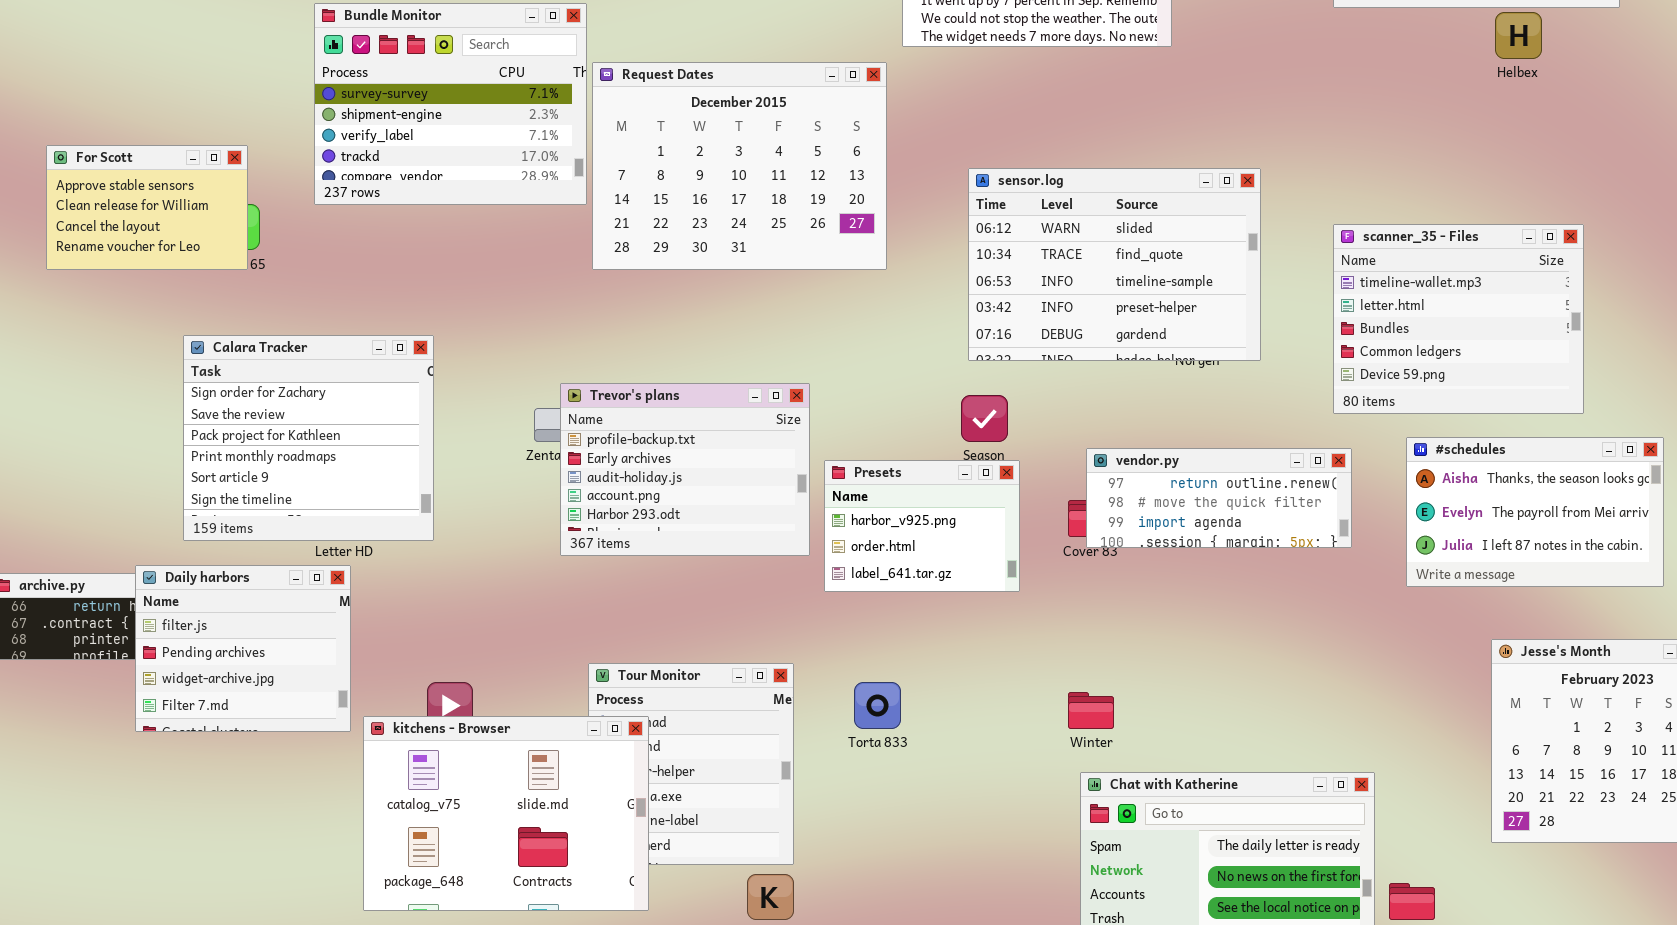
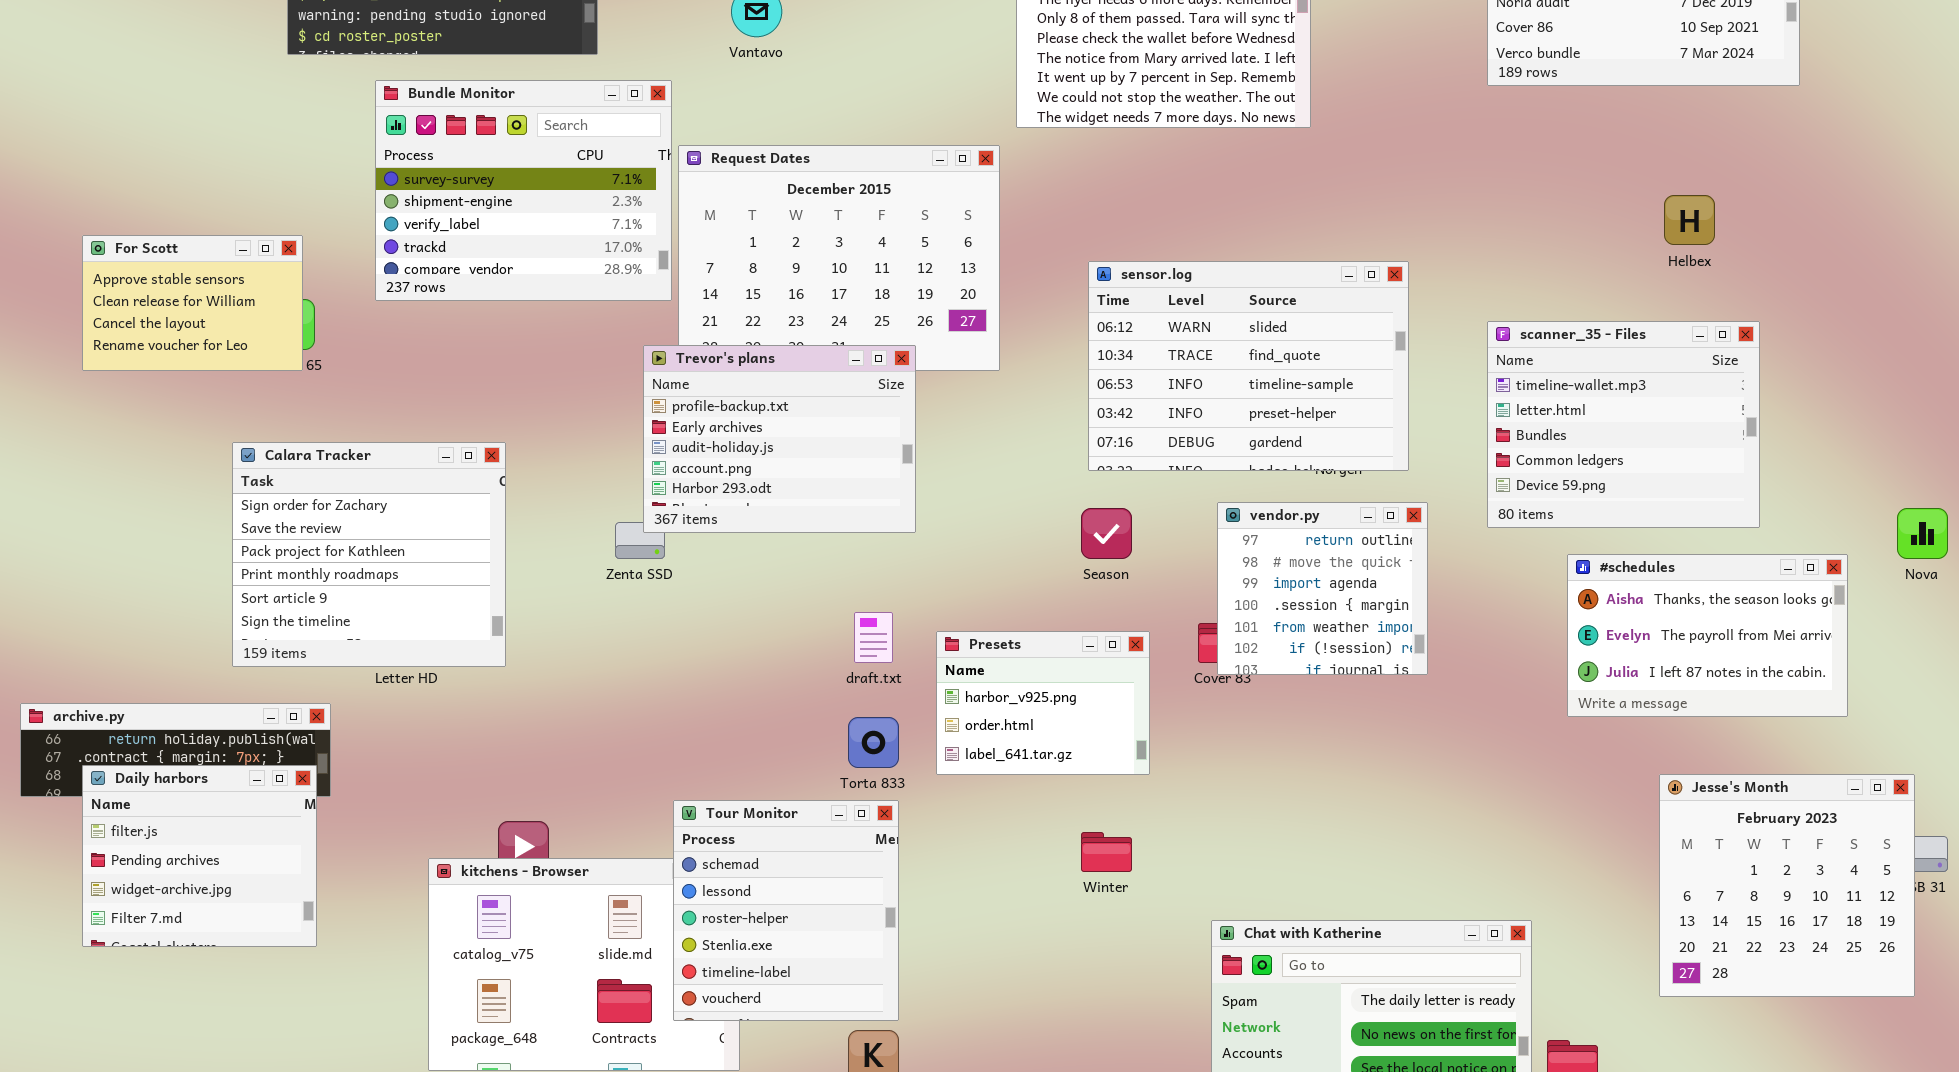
Helbex: [1495,12,1542,59] -> [1664,195,1715,245], moved
Trevor's plans: [560,383,810,556] -> [643,345,916,533], moved
vendor.py: [1086,448,1352,548] -> [1217,502,1428,675], resized
Presets: [824,460,1020,592] -> [936,631,1150,775], moved
Daily harbors: [135,565,351,732] -> [82,765,317,947], moved
Tour Monitor: [588,663,794,865] -> [673,800,899,1021], raised
Torta 833: [854,682,901,729] -> [848,717,899,768], moved
Winter: [1068,692,1114,729] -> [1081,832,1132,872], moved

